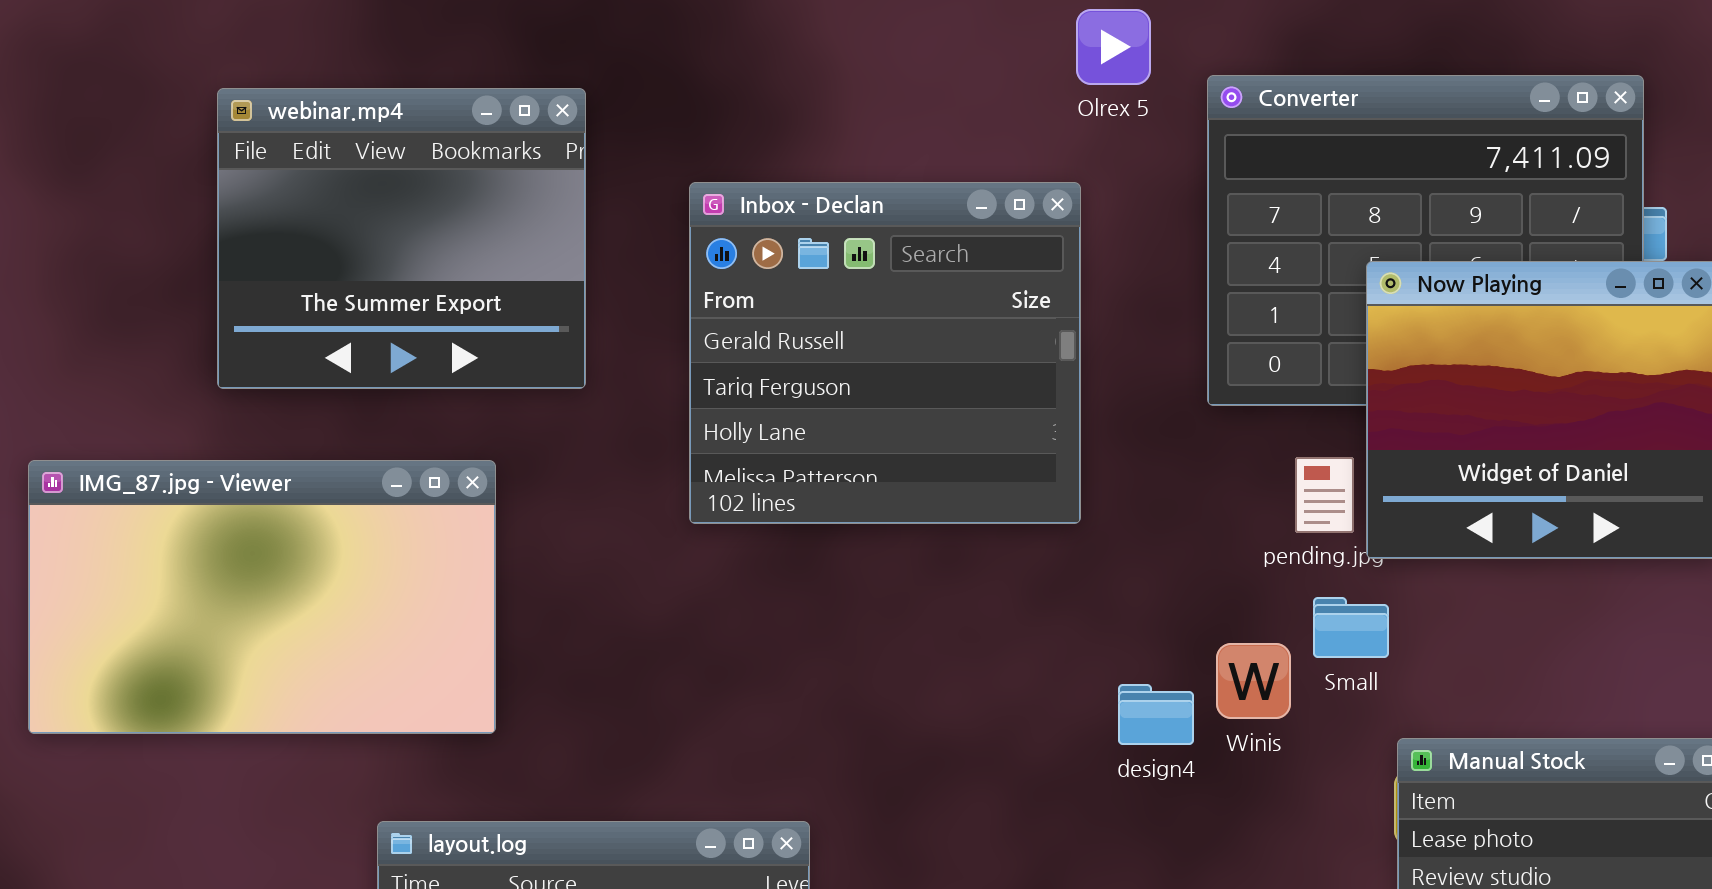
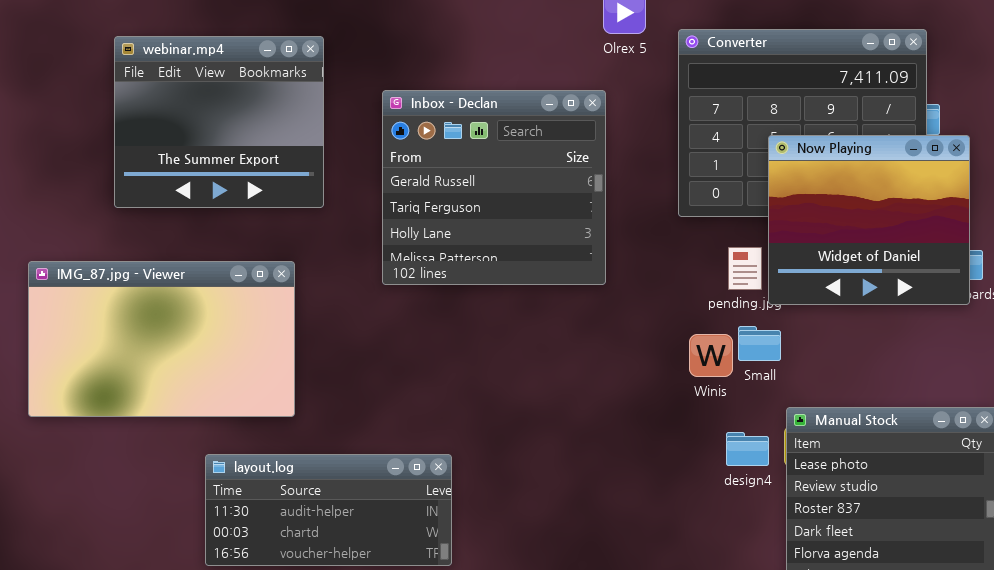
IMG_87.jpg - Viewer: [28,460,496,734] -> [28,261,295,417], moved
Winis: [1216,643,1291,719] -> [689,334,733,377], moved
design4: [1118,684,1194,745] -> [726,432,769,466], moved

